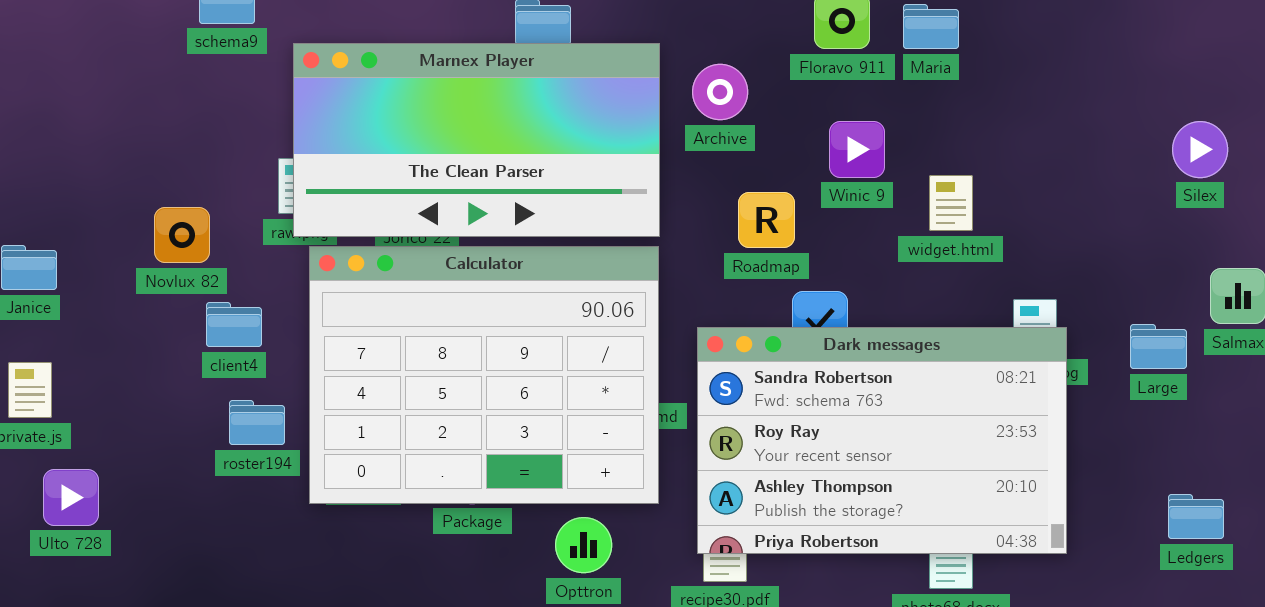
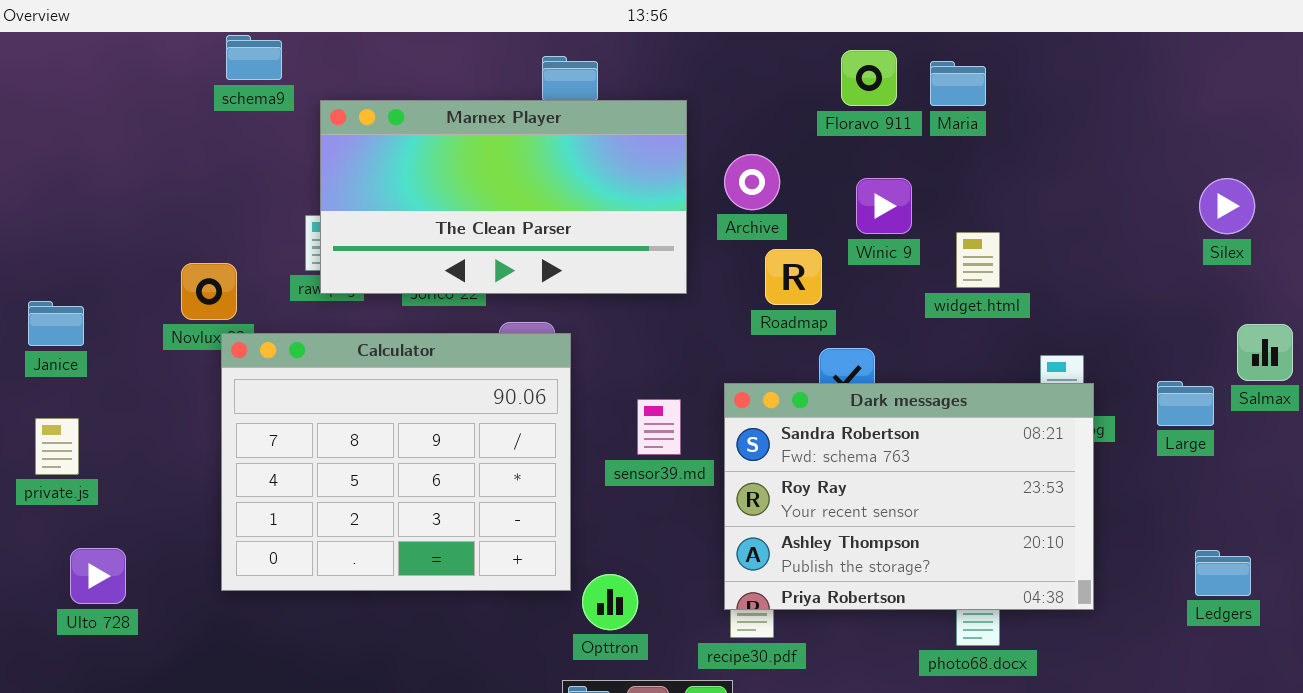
Archive: [692,64,748,120] -> [724,154,780,210], moved
Calculator: [309,246,659,504] -> [221,333,571,591], moved
Ulto 728: [43,469,99,526] -> [70,548,126,604], moved

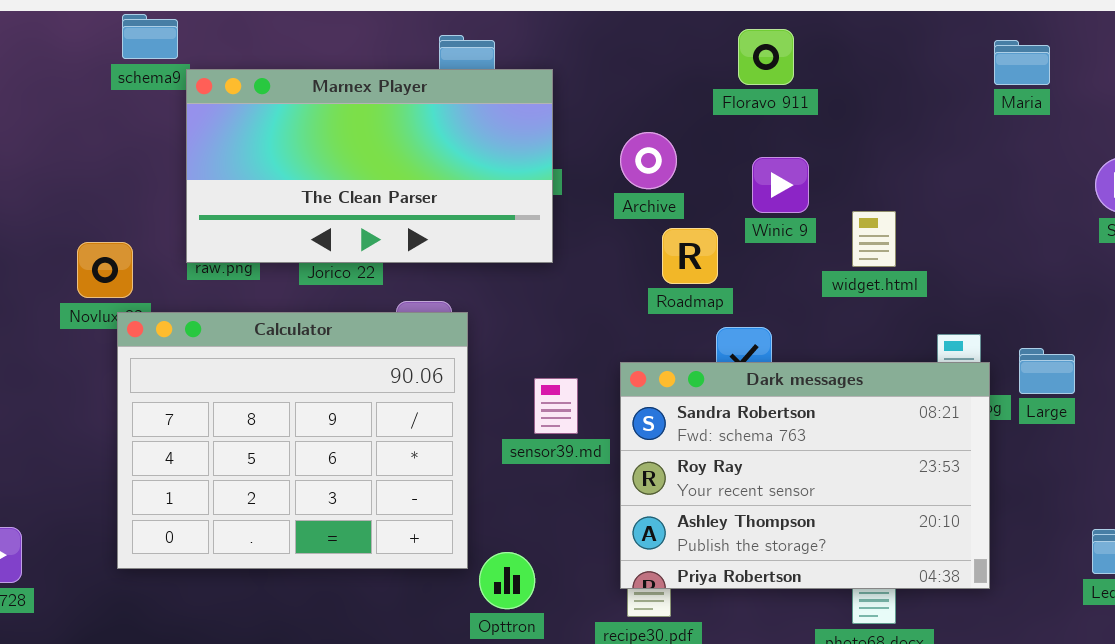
Maria: [930,61,986,106] -> [994,40,1050,85], moved
Marnex Player: [320,100,687,294] -> [186,69,553,263], moved
Large: [1157,381,1214,426] -> [1019,348,1075,394], moved

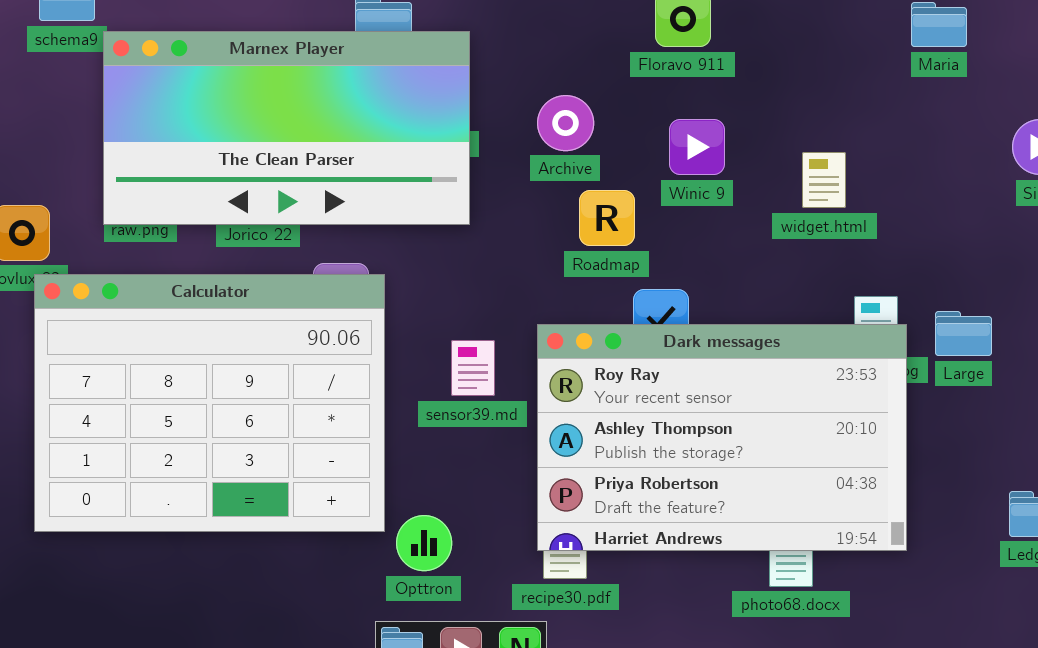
widget.html: [852,211,896,267] -> [802,152,846,208], moved
Dark messages: [620,362,990,589] -> [537,324,907,551], scrolled down 1 row

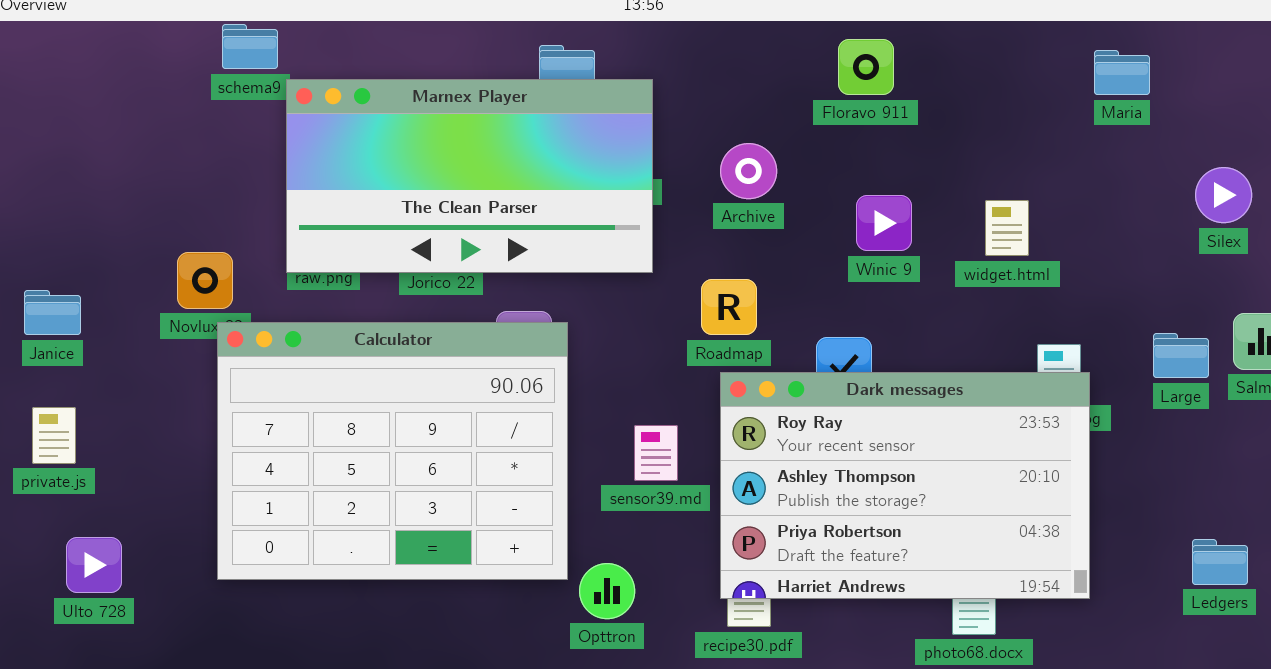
Winic 9: [669,119,725,175] -> [856,195,912,251], moved
Roadmap: [579,190,635,246] -> [701,279,757,335], moved
Large: [935,311,992,356] -> [1153,333,1209,378], moved
sensor39.md: [451,340,495,396] -> [634,425,678,481], moved

